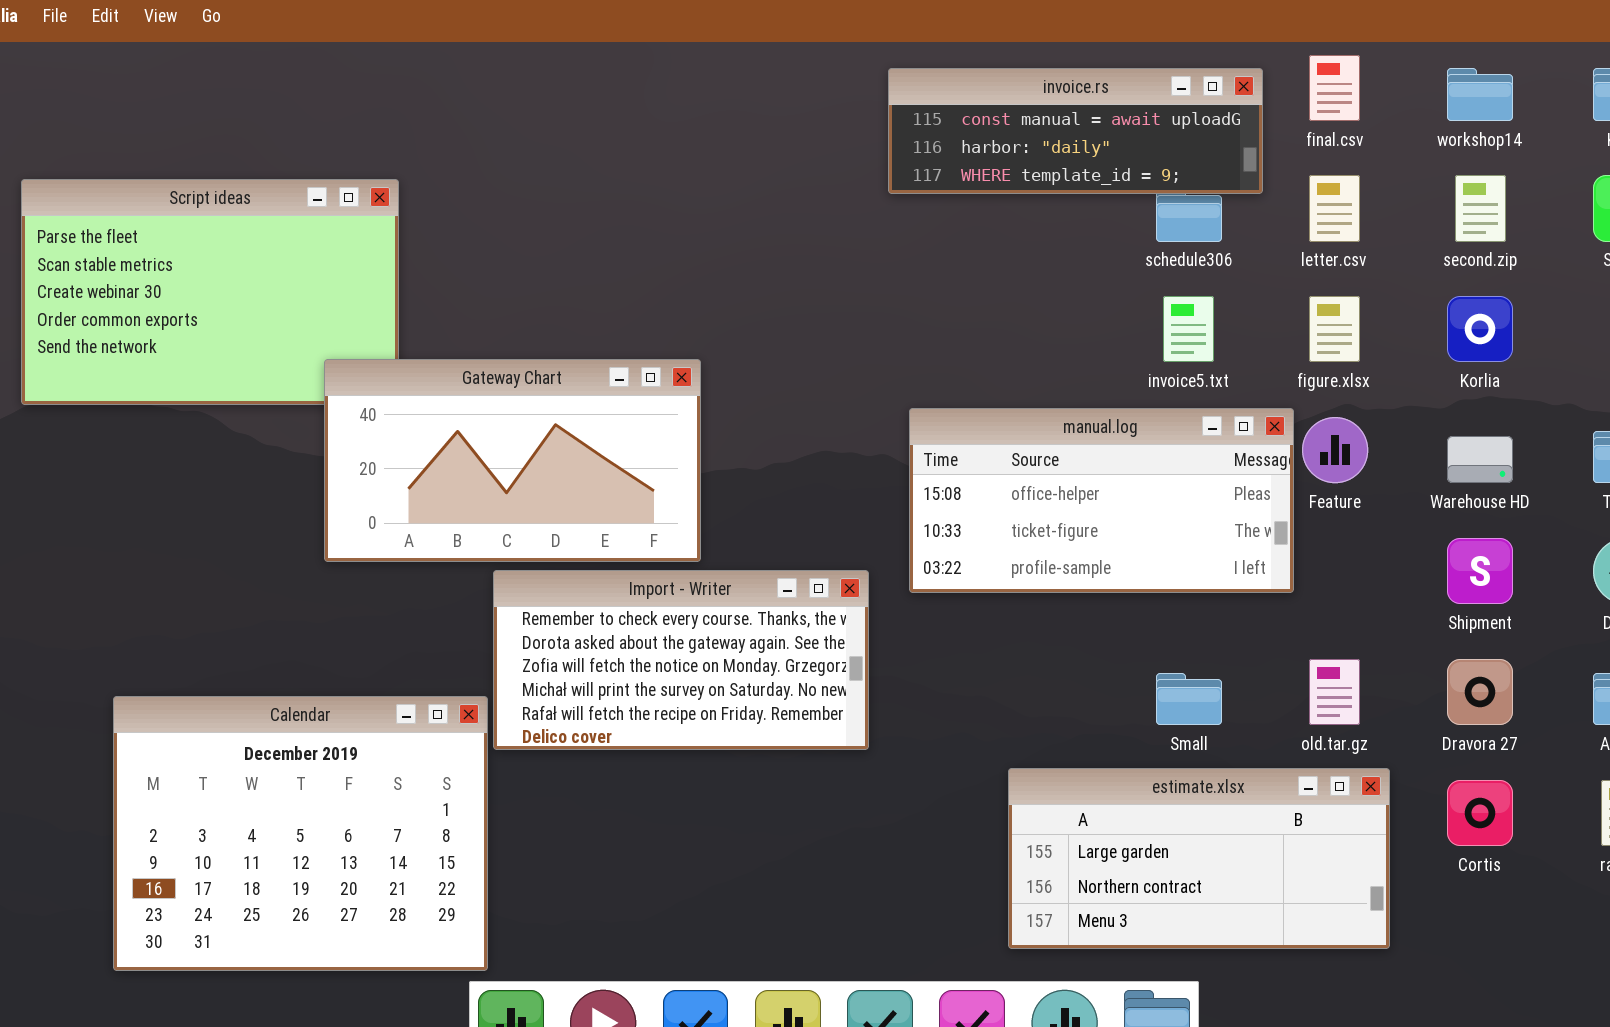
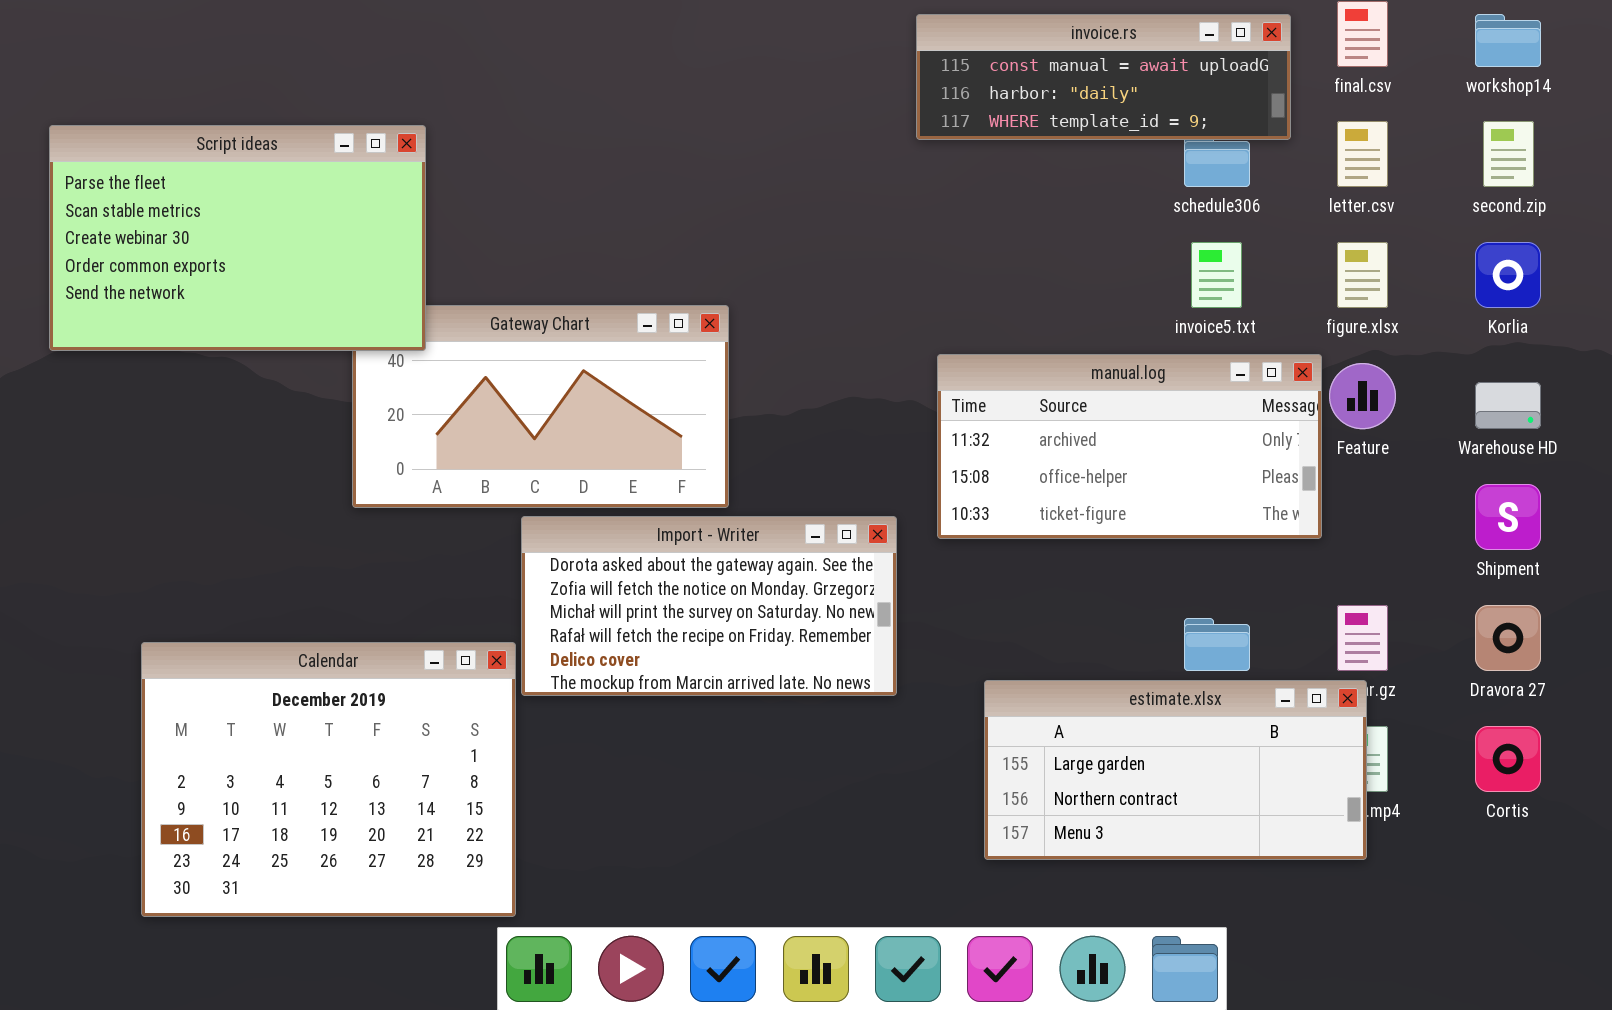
Script ideas: [21,179,399,405] -> [49,125,426,351], raised
manual.log: [909,408,1294,593] -> [937,354,1322,539], scrolled up 1 row
Import - Writer: [493,570,869,750] -> [521,516,897,696], scrolled down 1 row
estimate.xlsx: [1008,768,1390,949] -> [984,680,1367,860], moved

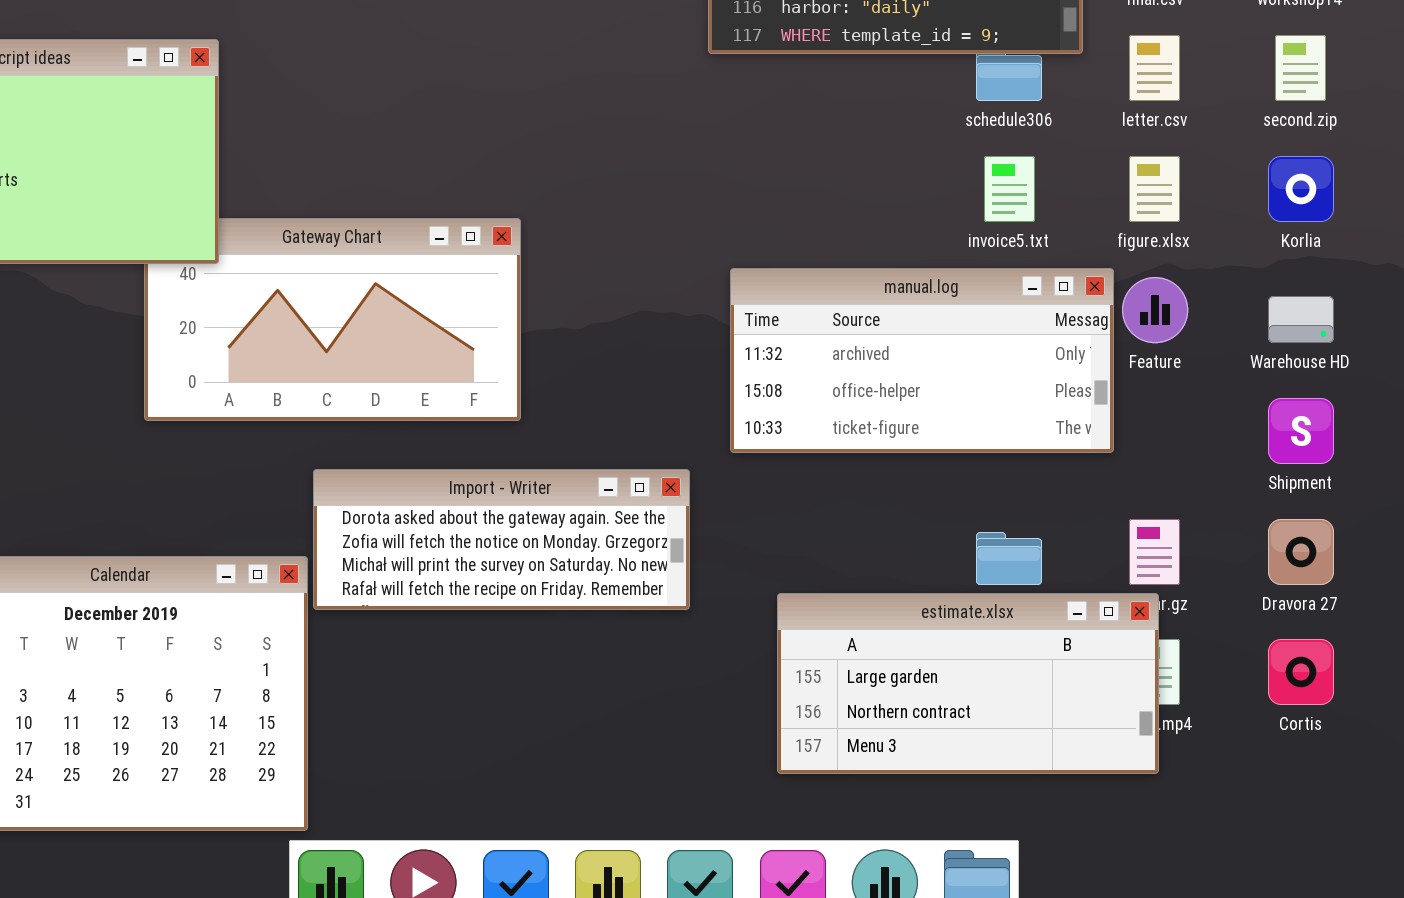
Import - Writer: [521,516,897,696] -> [313,469,690,610], resized

